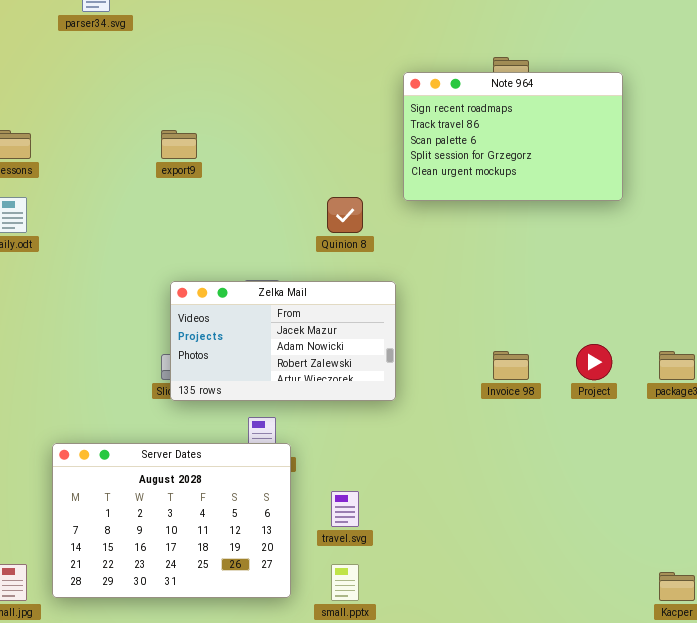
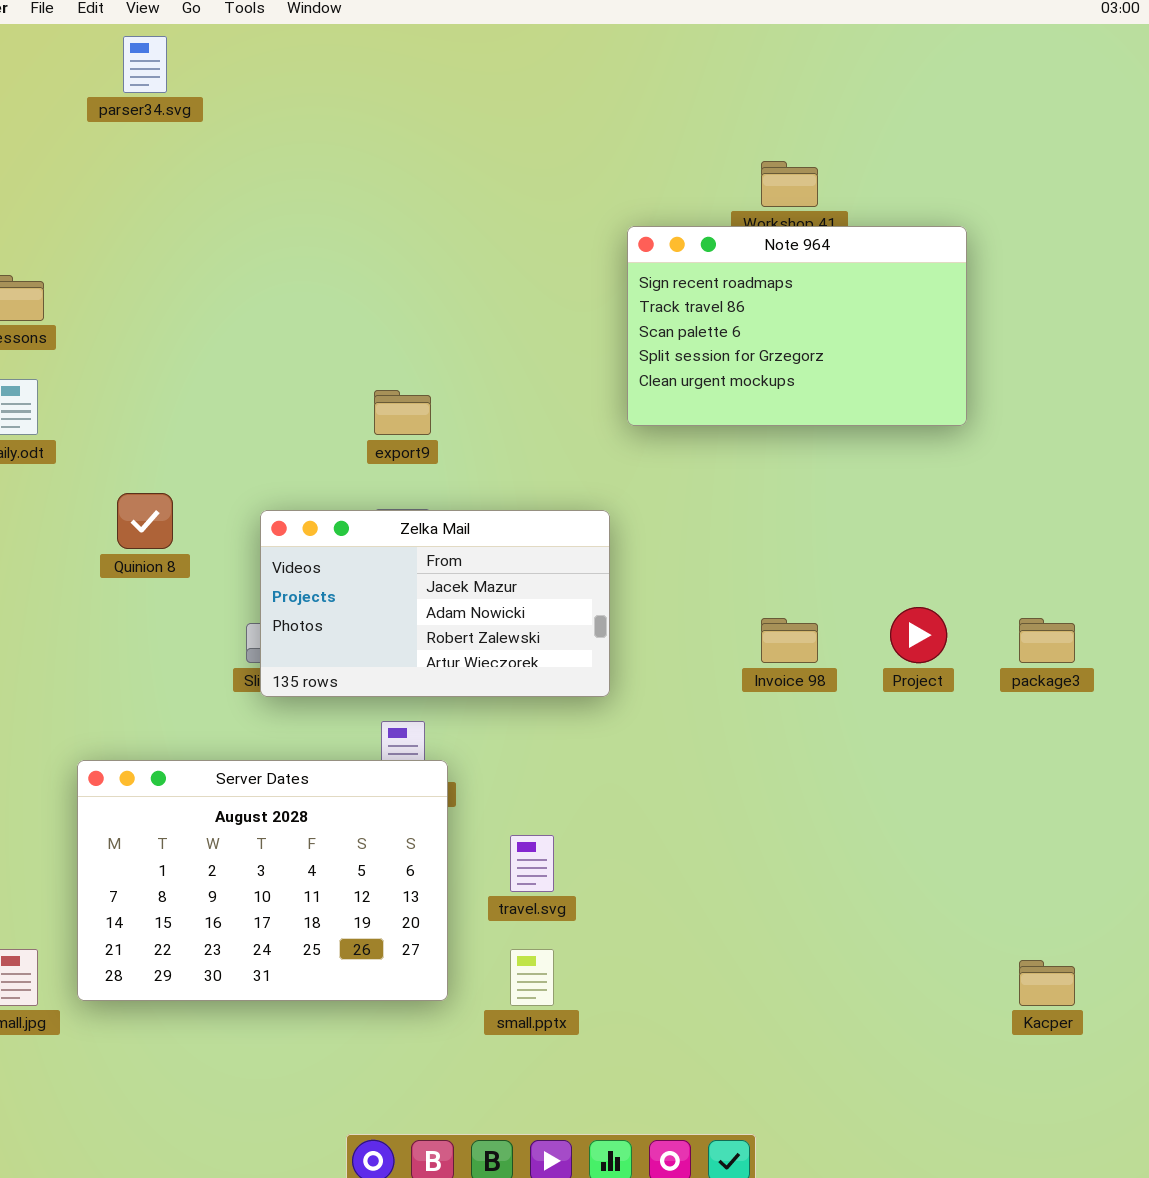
Note 964: [403,72,623,201] -> [627,226,967,426], moved
export9: [161,130,197,159] -> [374,390,431,435], moved
Quinion 8: [327,197,363,233] -> [117,493,173,549], moved

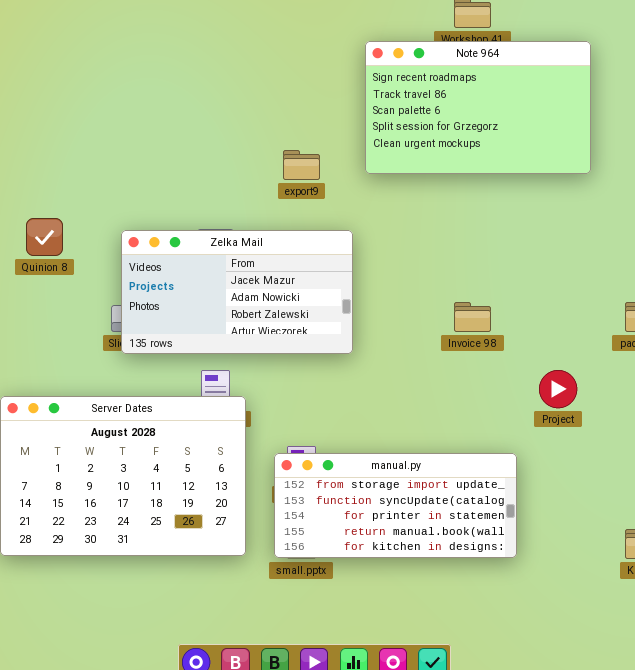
export9: [374,390,431,435] -> [283,150,320,180], moved
Project: [890,607,947,663] -> [539,370,577,408], moved
manual.py: none -> [274,453,517,558], opened

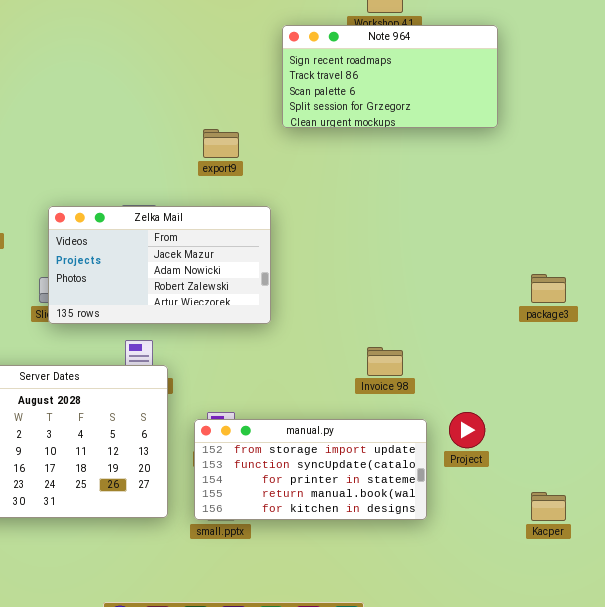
Note 964: [365,41,591,174] -> [282,25,498,128], resized
Invoice 98: [454,302,491,332] -> [367,347,403,376], moved
Project: [539,370,577,408] -> [449,412,485,448], moved

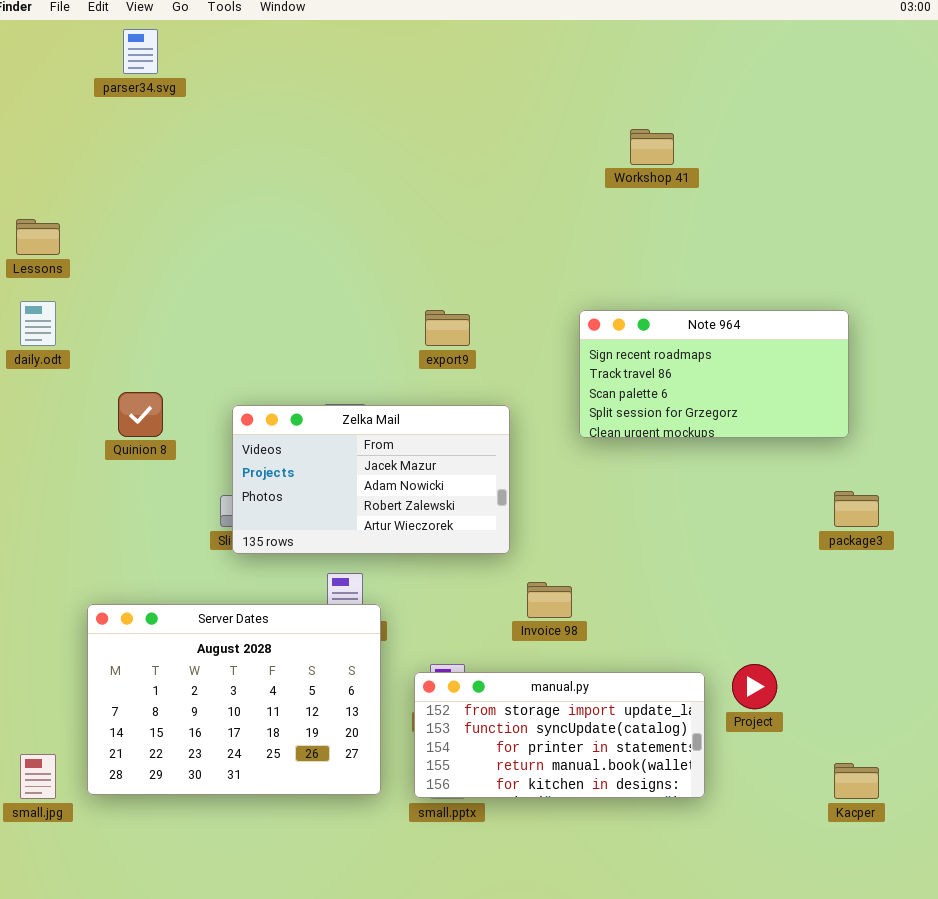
Note 964: [282,25,498,128] -> [579,310,849,438], moved
Invoice 98: [367,347,403,376] -> [527,582,572,618], moved

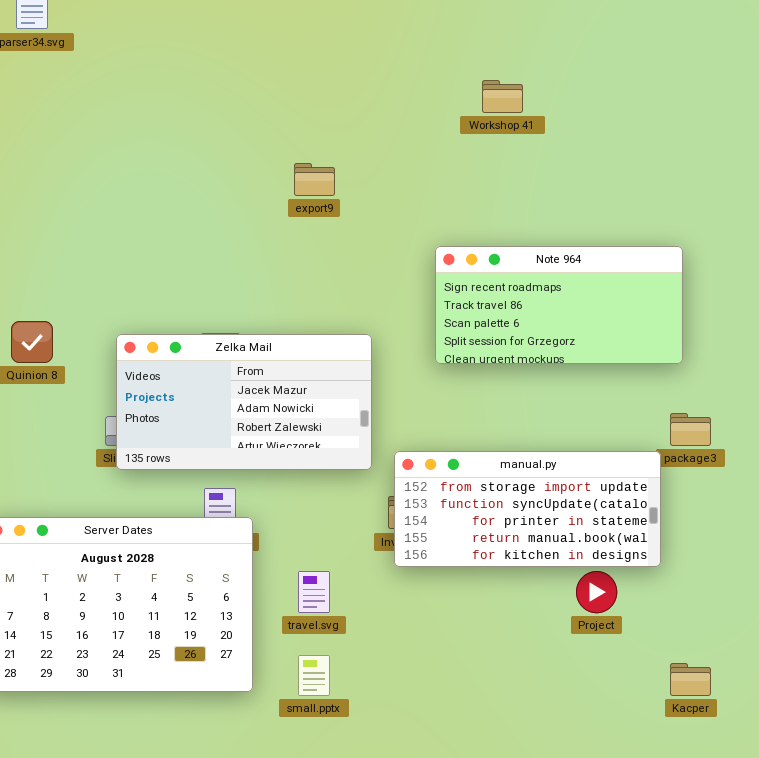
export9: [425,310,470,346] -> [294,163,335,196], moved
manual.py: [414,672,705,798] -> [394,451,661,567], moved

